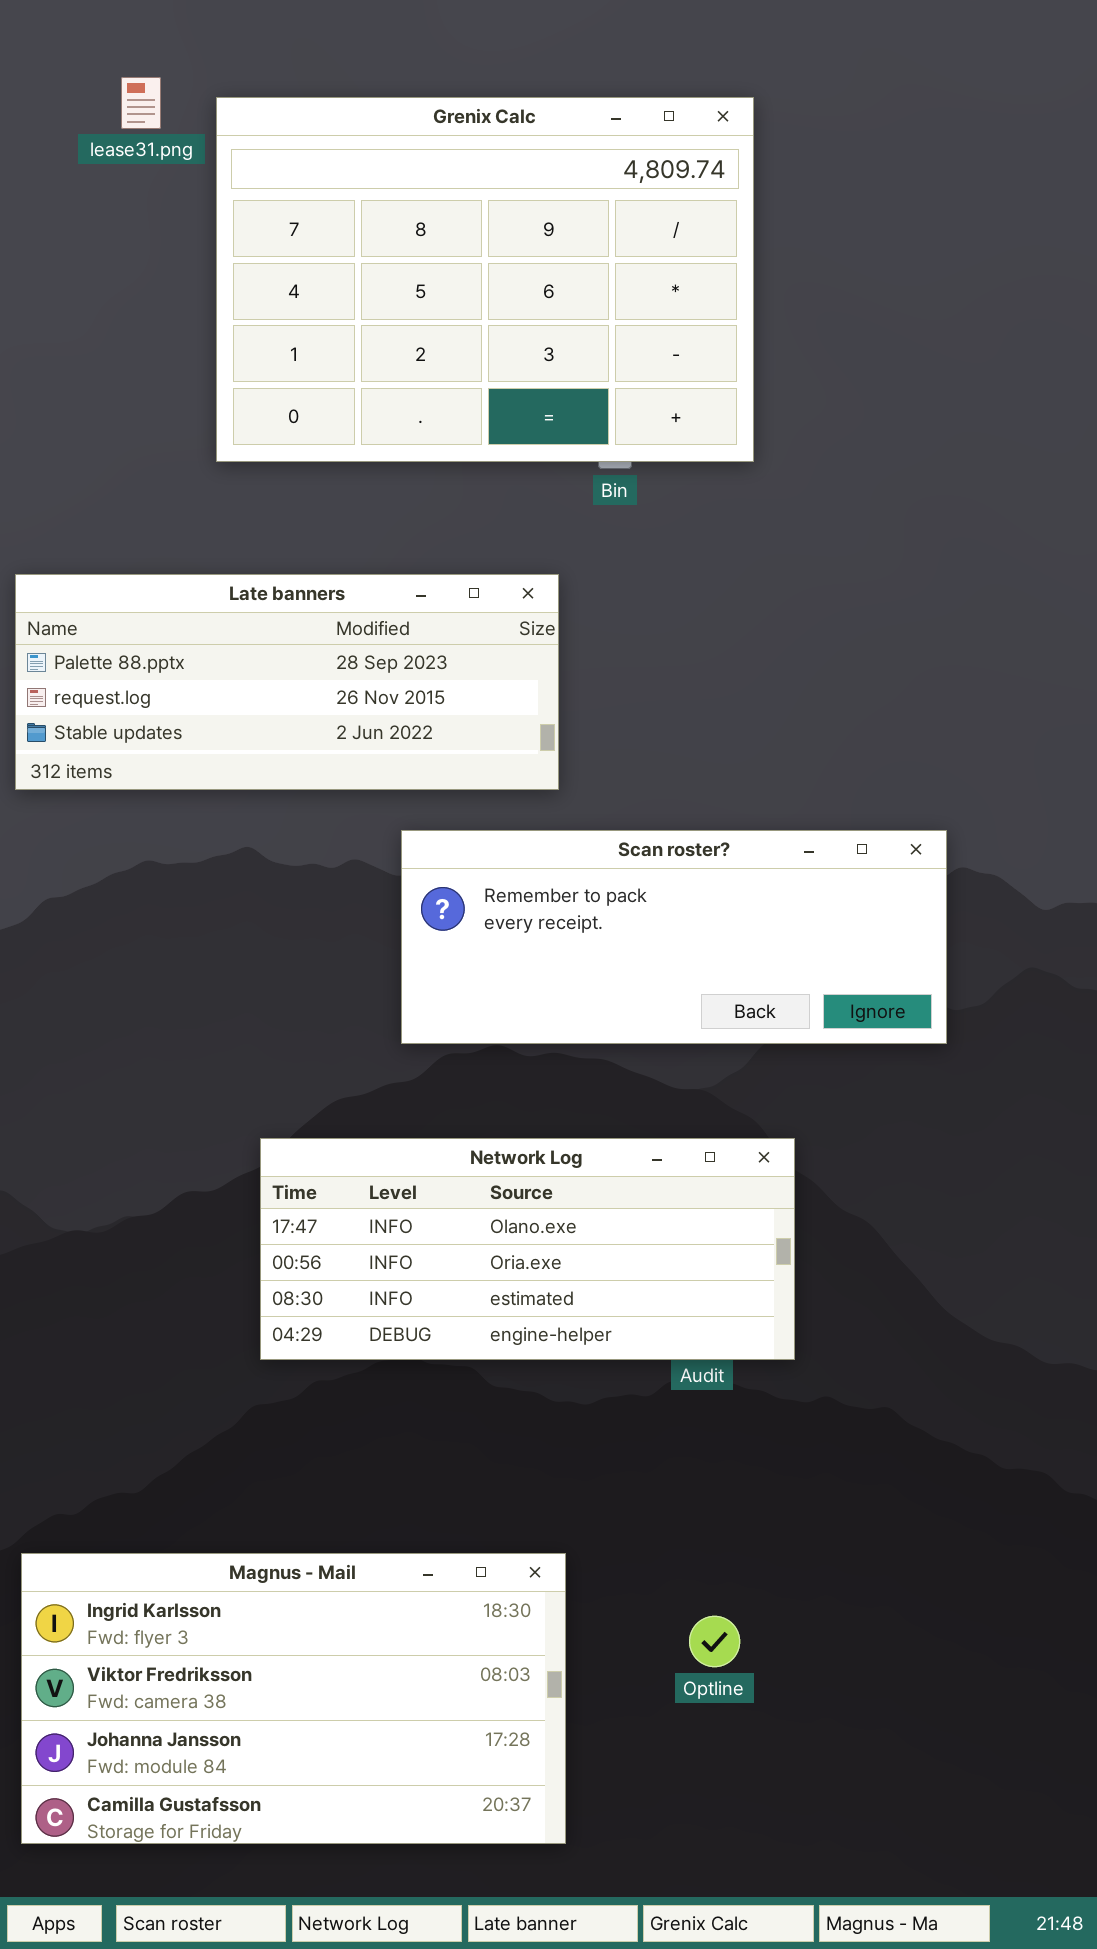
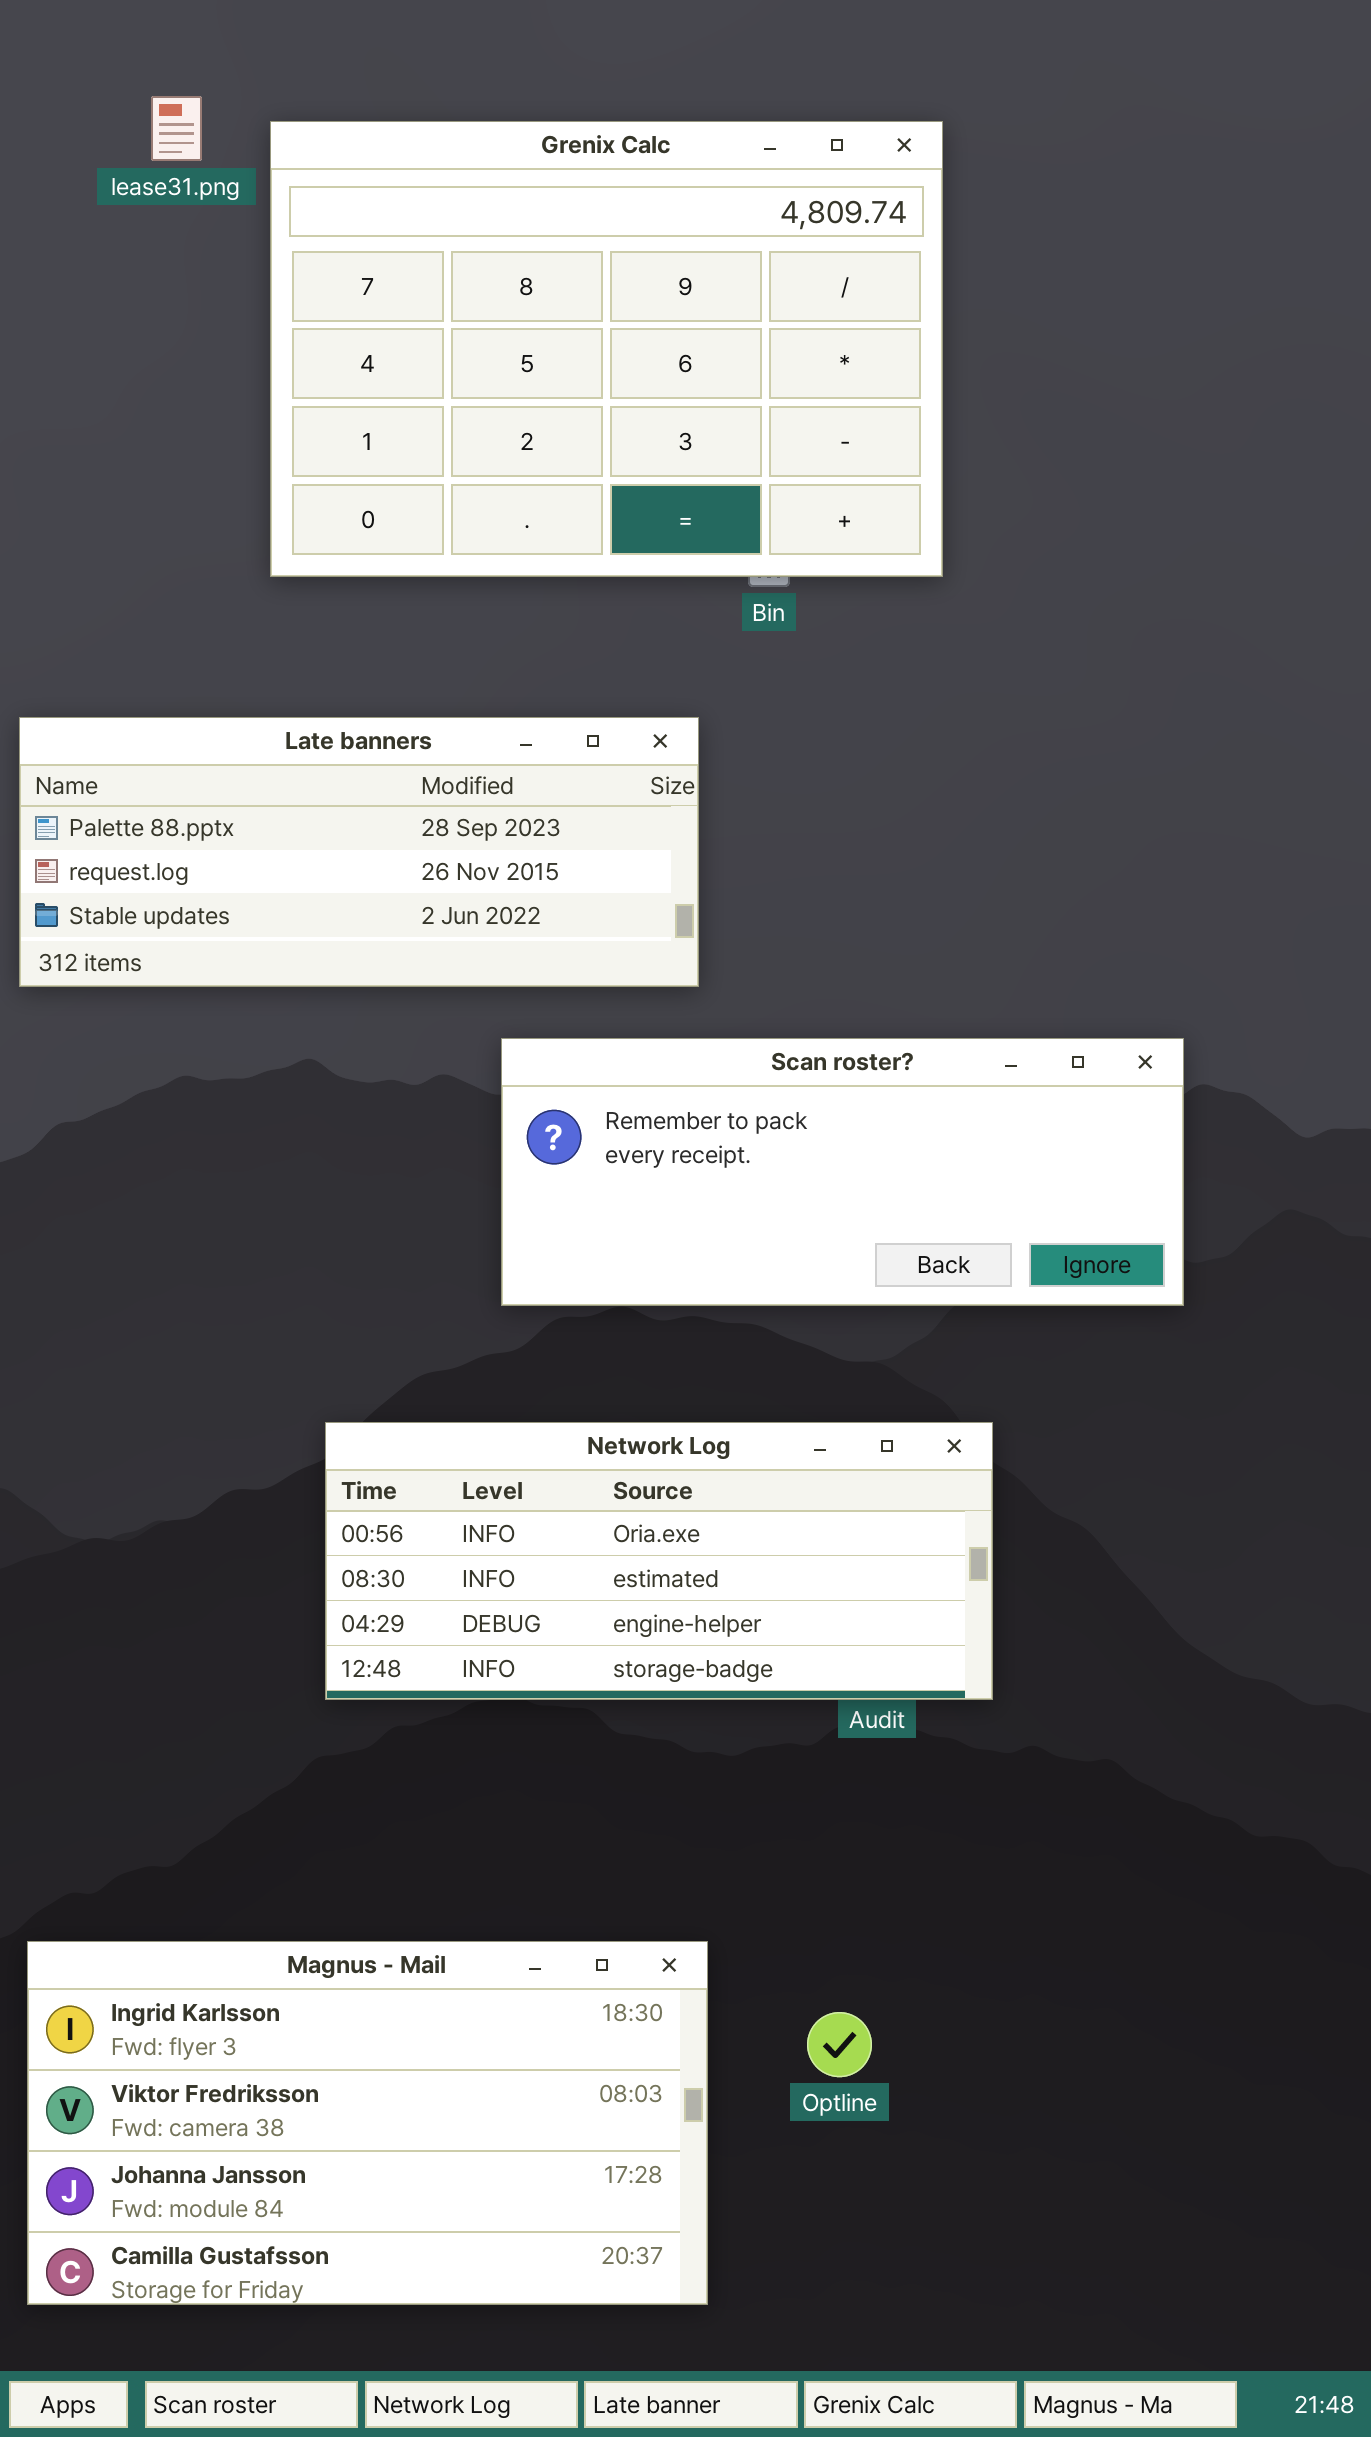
Network Log: [260,1138,795,1360] -> [325,1422,993,1700], scrolled down 1 row
Optline: [689,1616,740,1667] -> [807,2012,872,2077], moved

